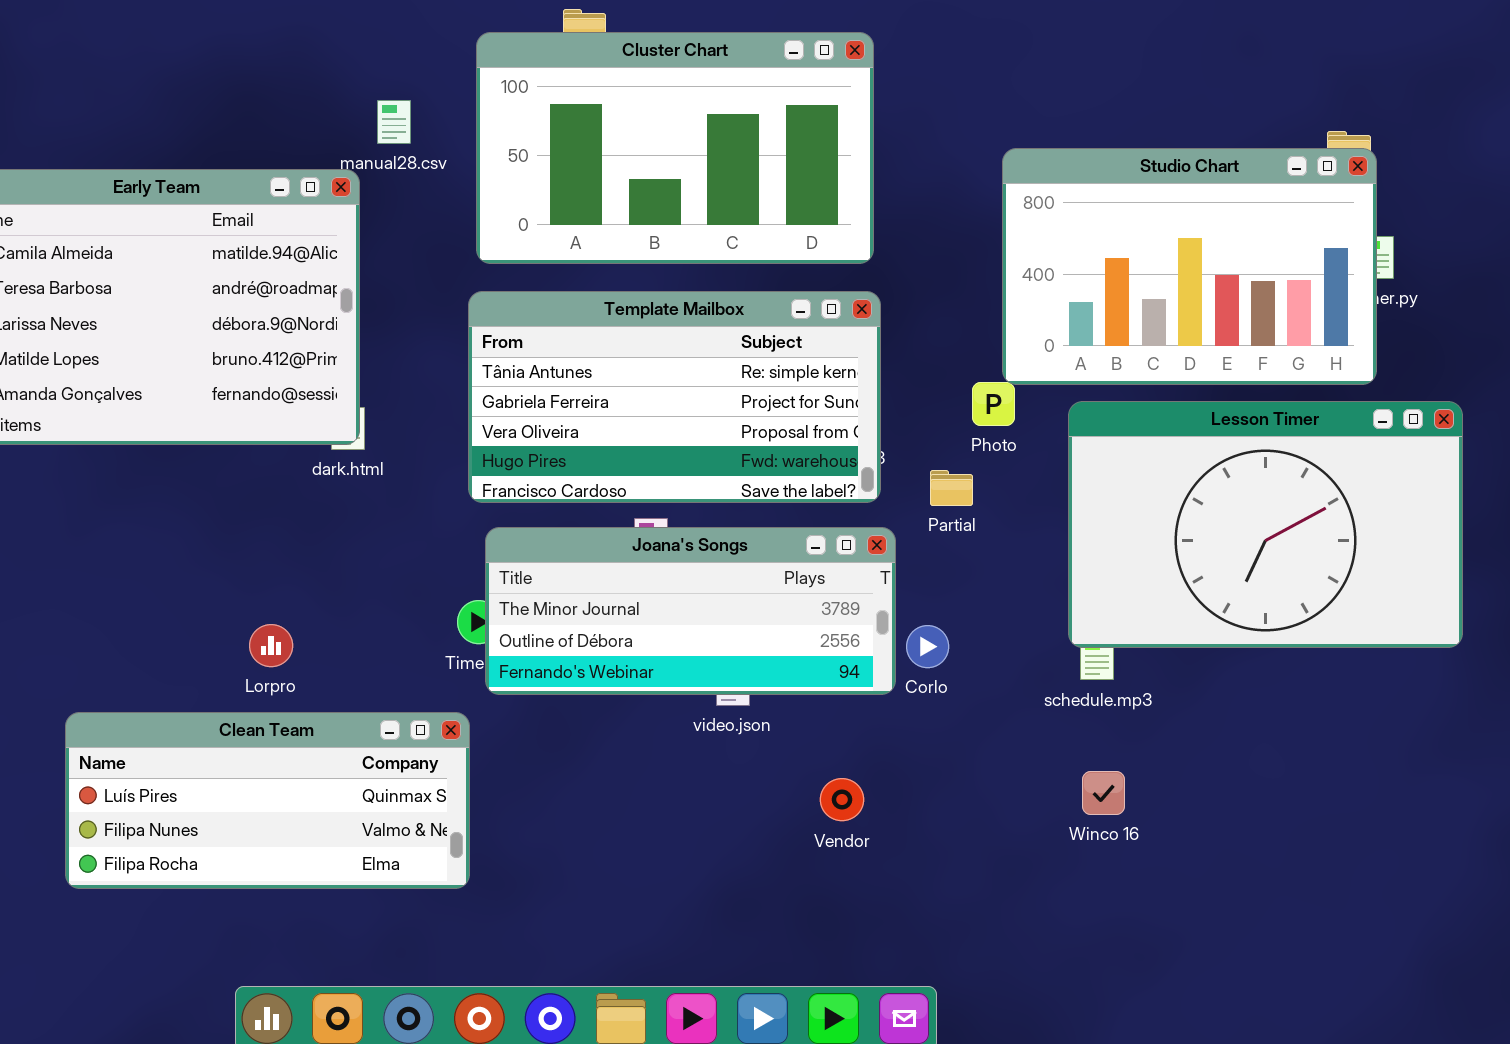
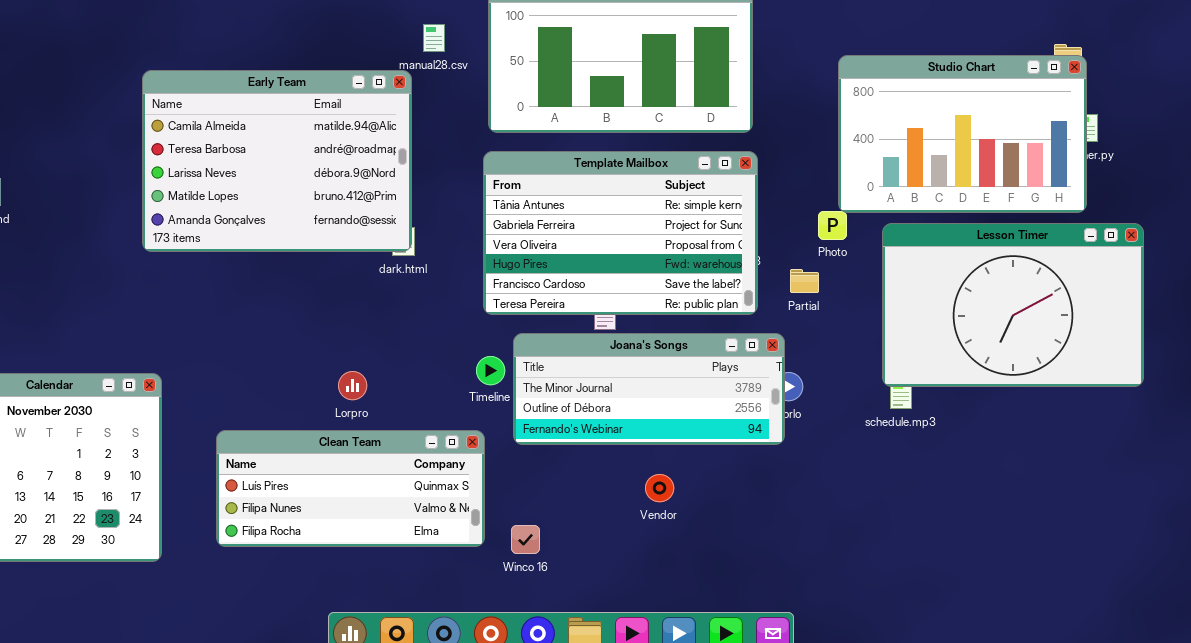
Template Mailbox: [468,291,881,503] -> [483,151,758,315], resized
Joana's Songs: [485,527,896,695] -> [513,333,785,445], moved
Winco 16: [1082,771,1125,815] -> [511,525,540,554], moved
Vendor: [820,778,864,821] -> [645,474,674,502], moved

